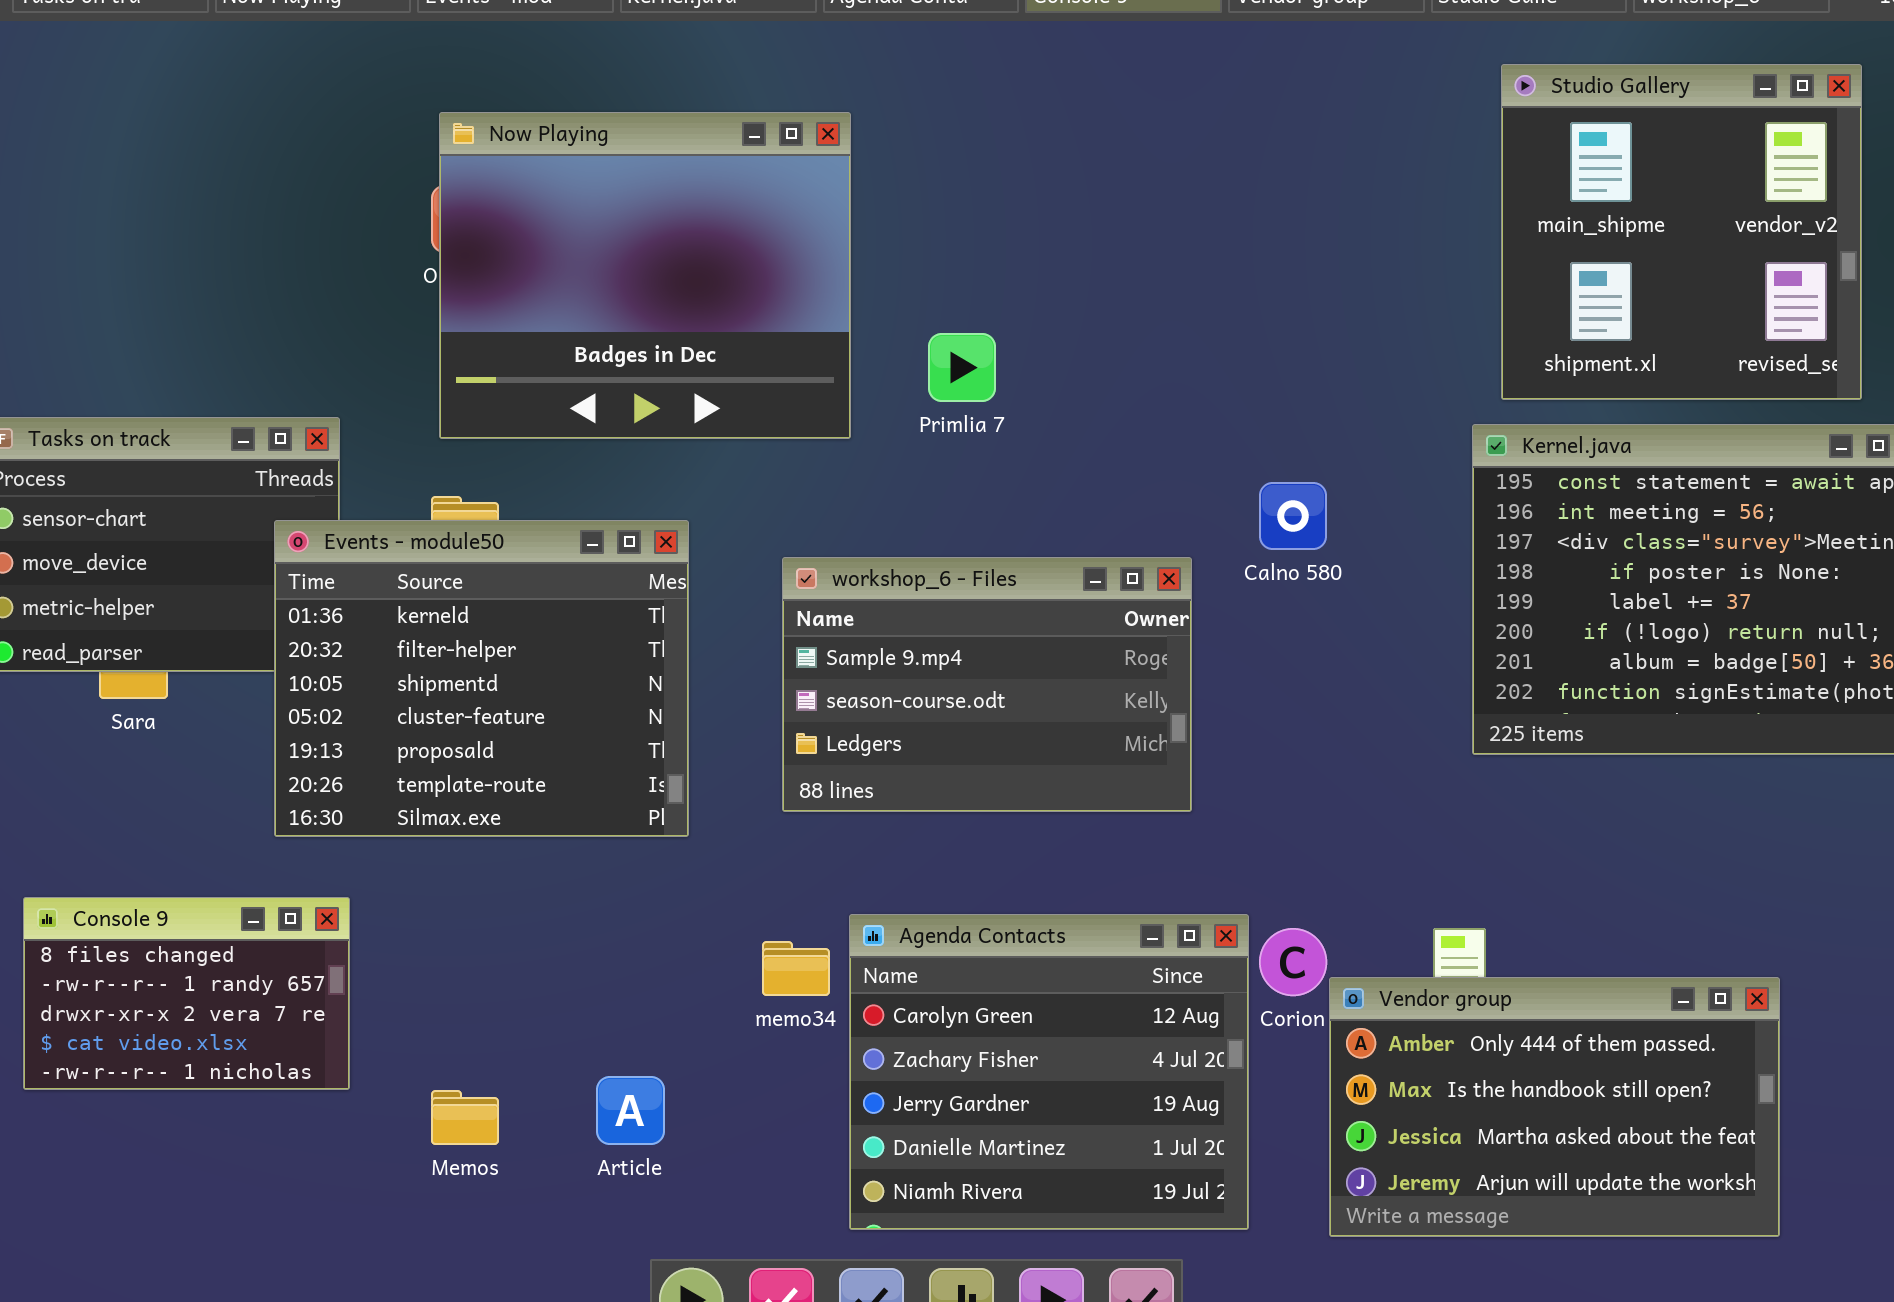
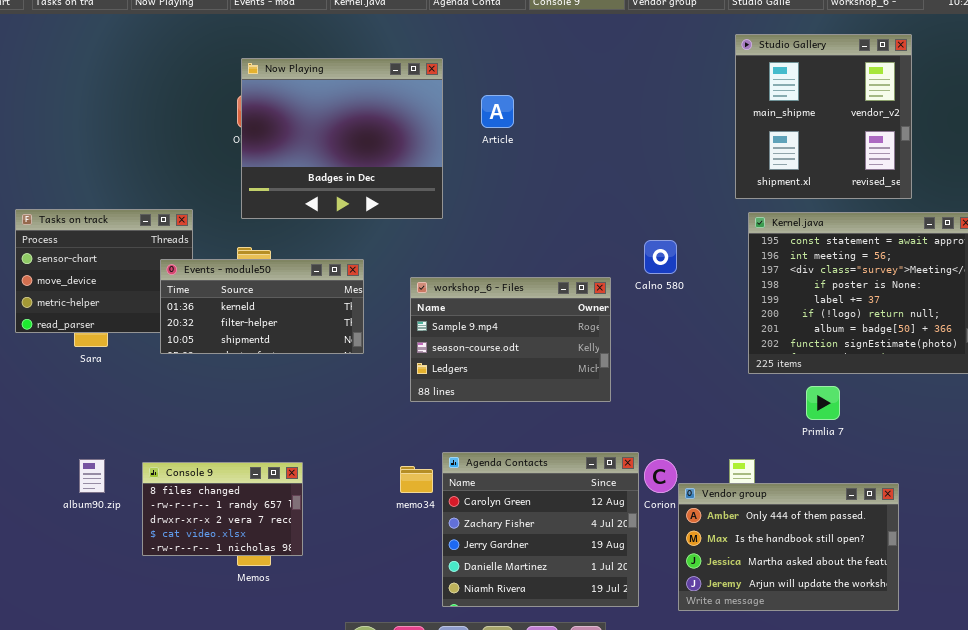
Studio Gallery: [1501,64,1862,400] -> [735,34,912,199], moved
Primlia 7: [928,333,996,402] -> [806,386,840,420], moved
Events - module50: [274,520,689,837] -> [160,259,364,354], resized
Console 9: [23,897,350,1090] -> [142,462,303,556], moved
Article: [596,1076,665,1145] -> [481,95,514,128], moved

